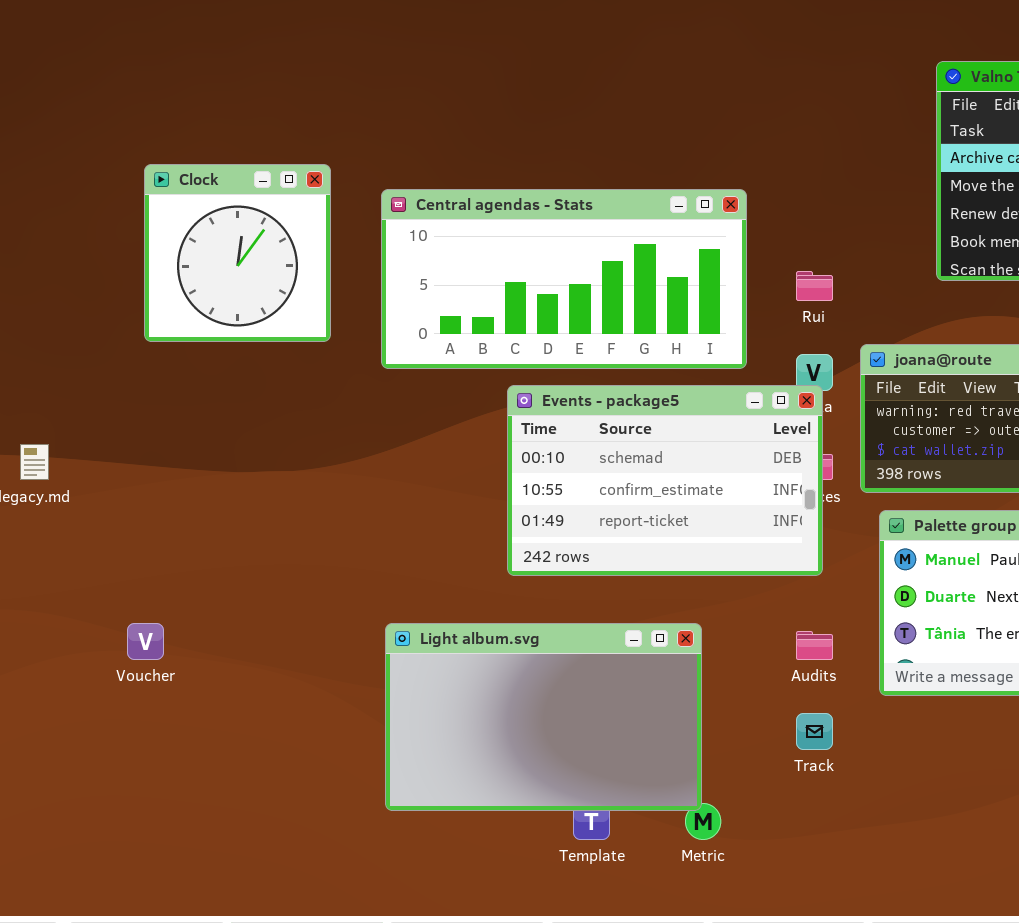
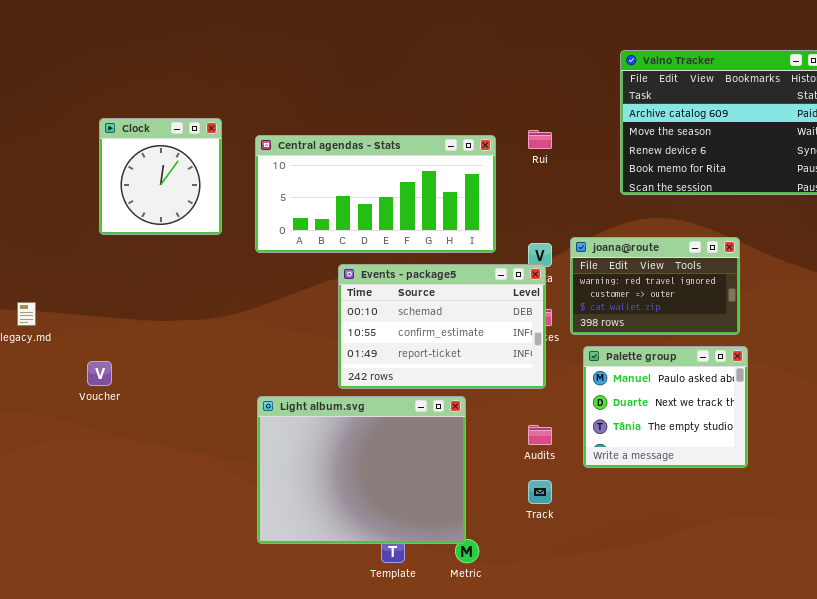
Rui: [796,271,833,301] -> [528,130,552,149], moved
Voucher: [127,623,164,660] -> [87,361,112,386], moved
Light album.svg: [385,623,702,811] -> [257,396,466,544], resized

